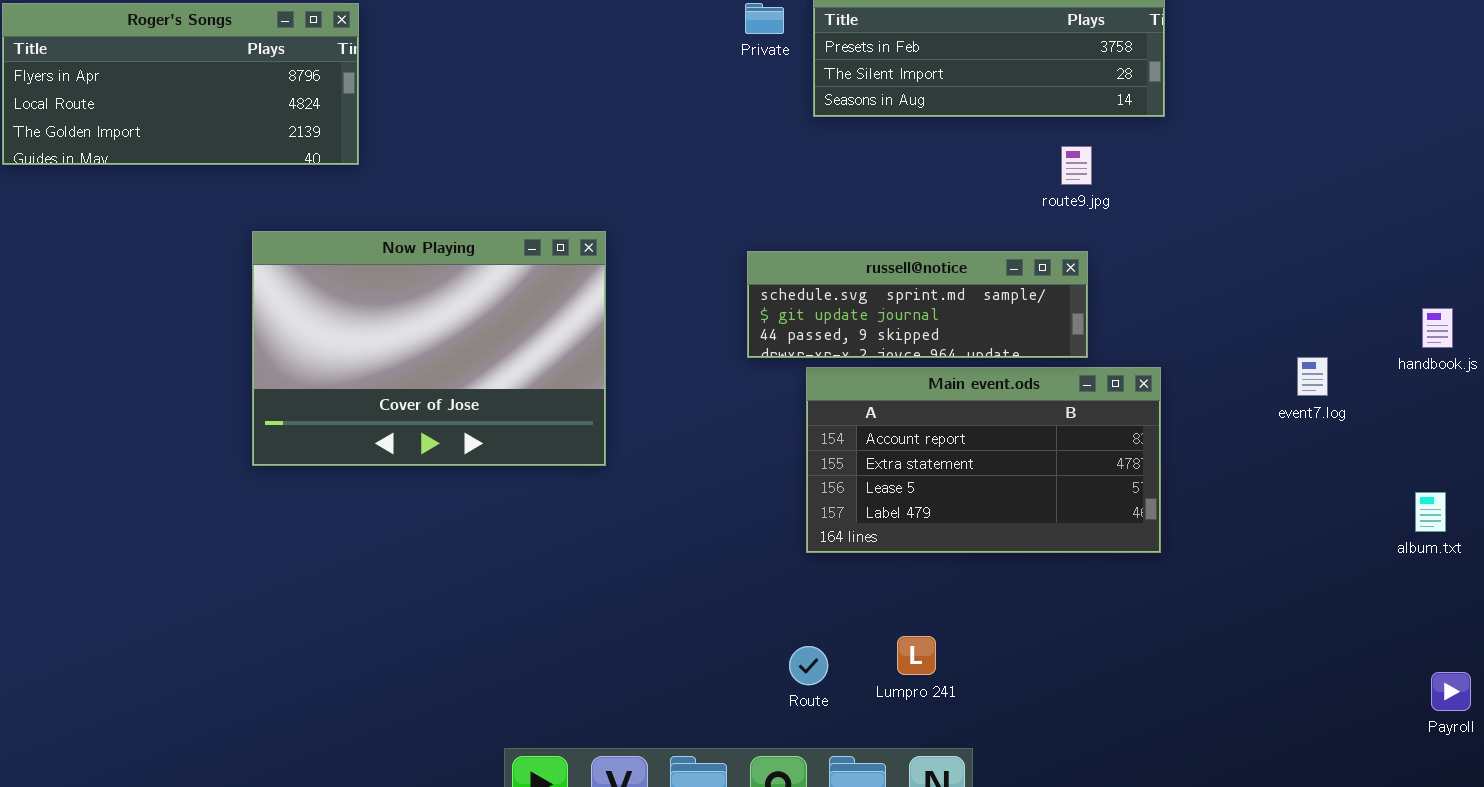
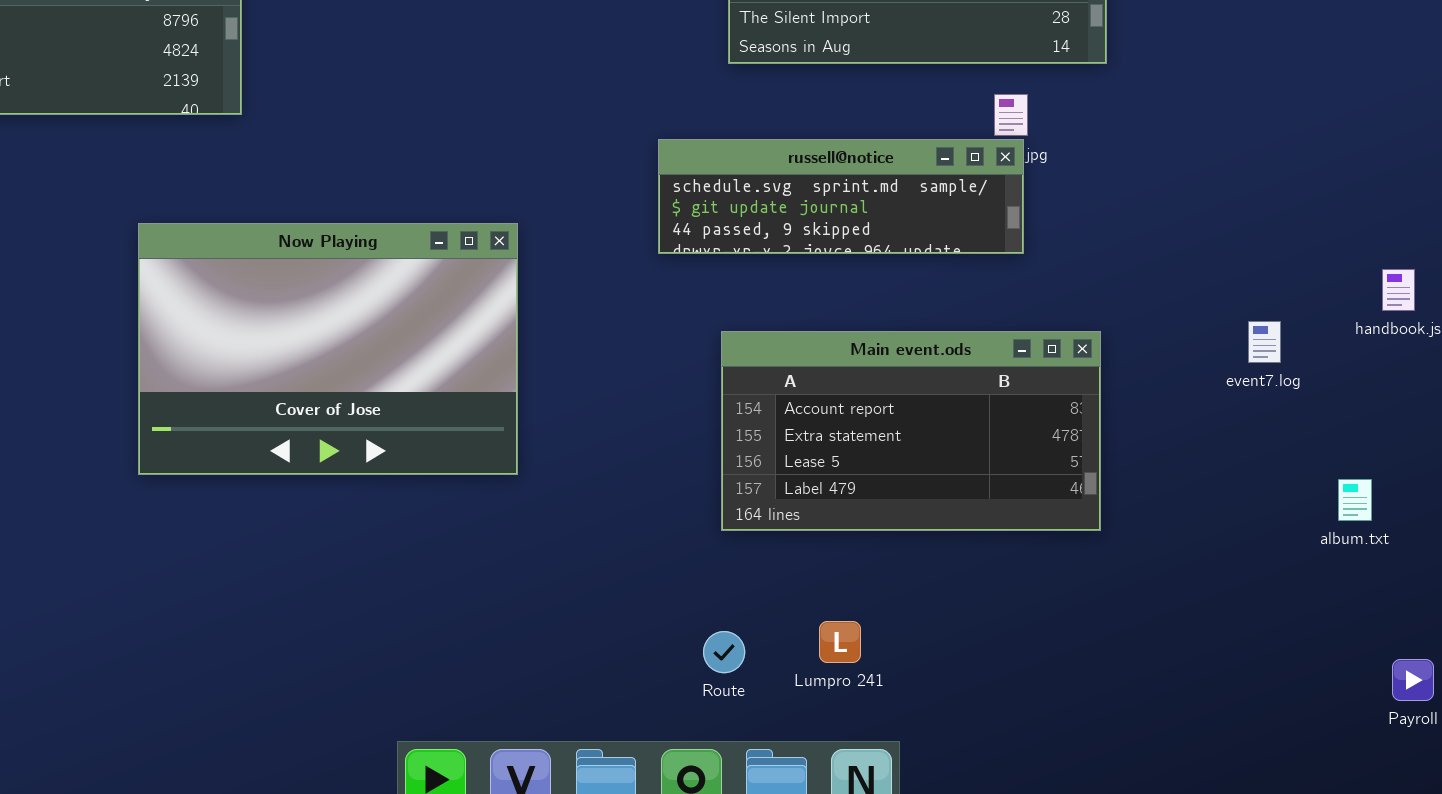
Now Playing: [252,231,606,466] -> [138,223,518,475], moved
russell@notice: [747,251,1088,358] -> [658,139,1024,254], moved
album.txt: [1415,492,1446,532] -> [1338,479,1372,521], moved

